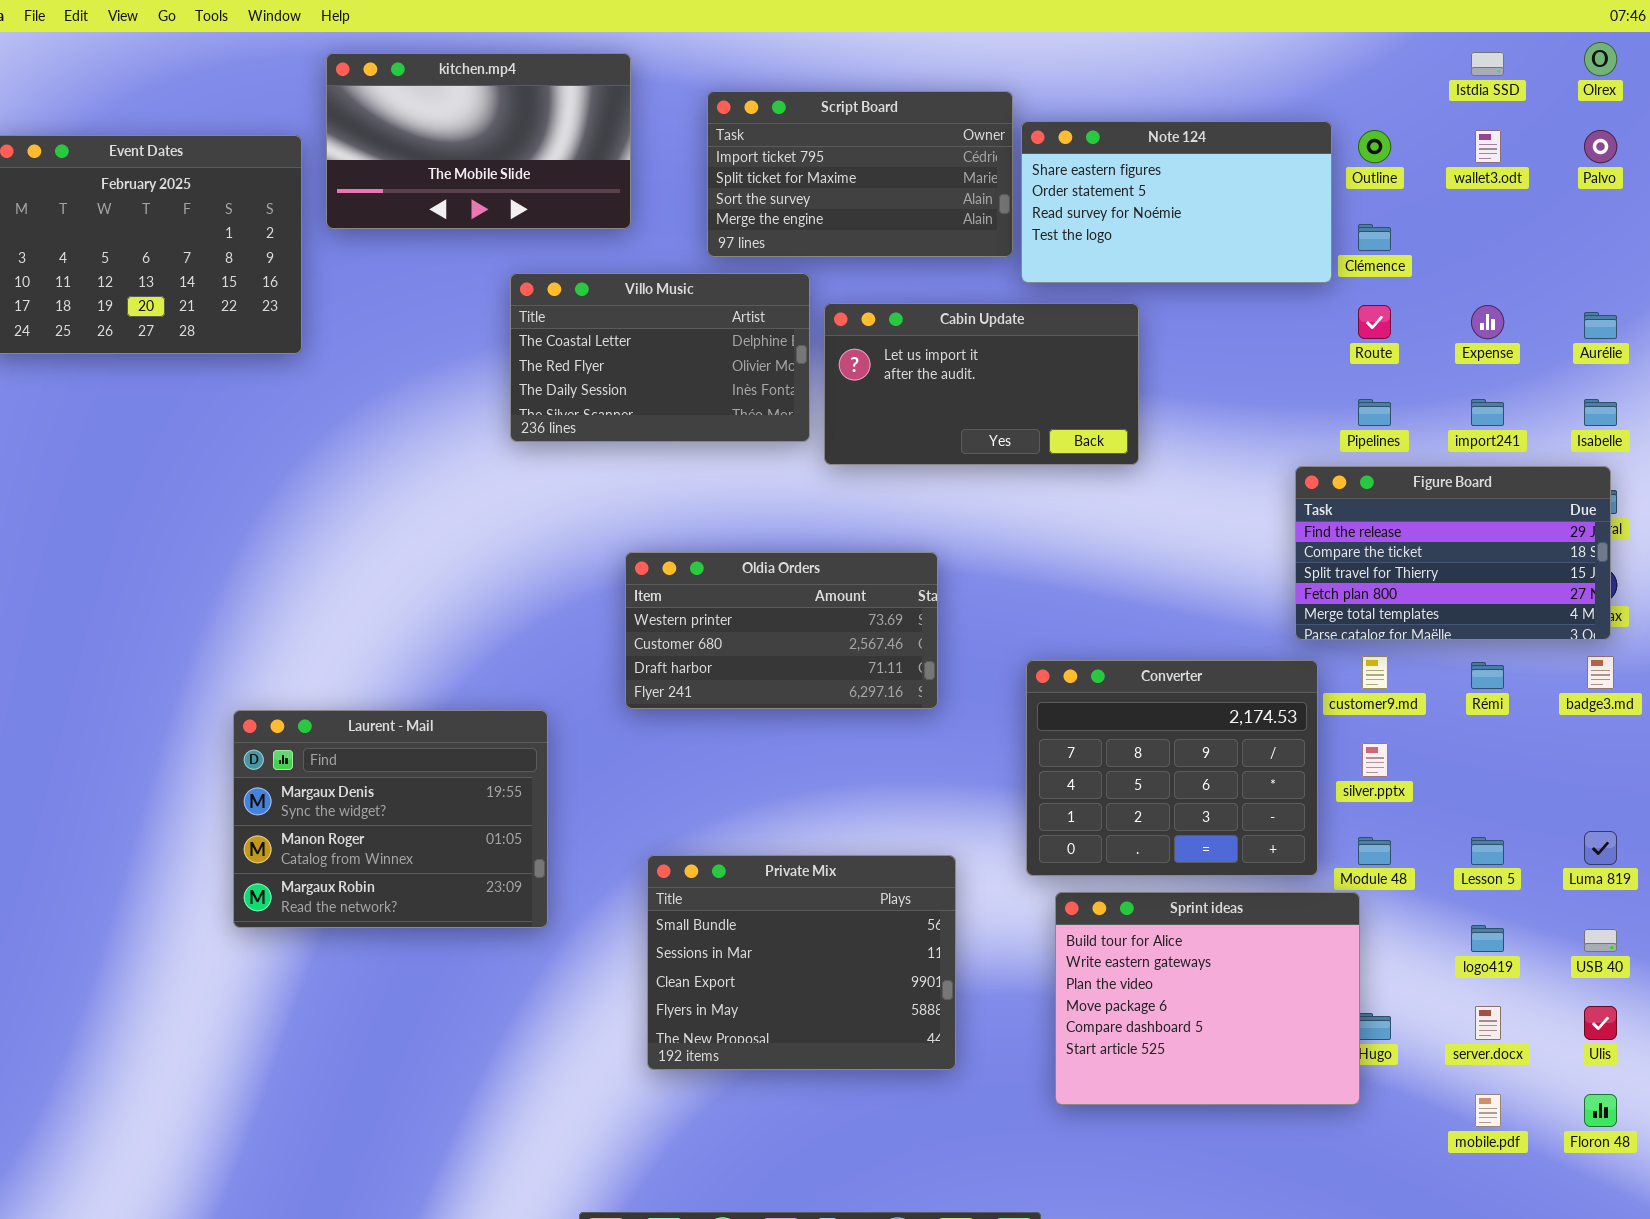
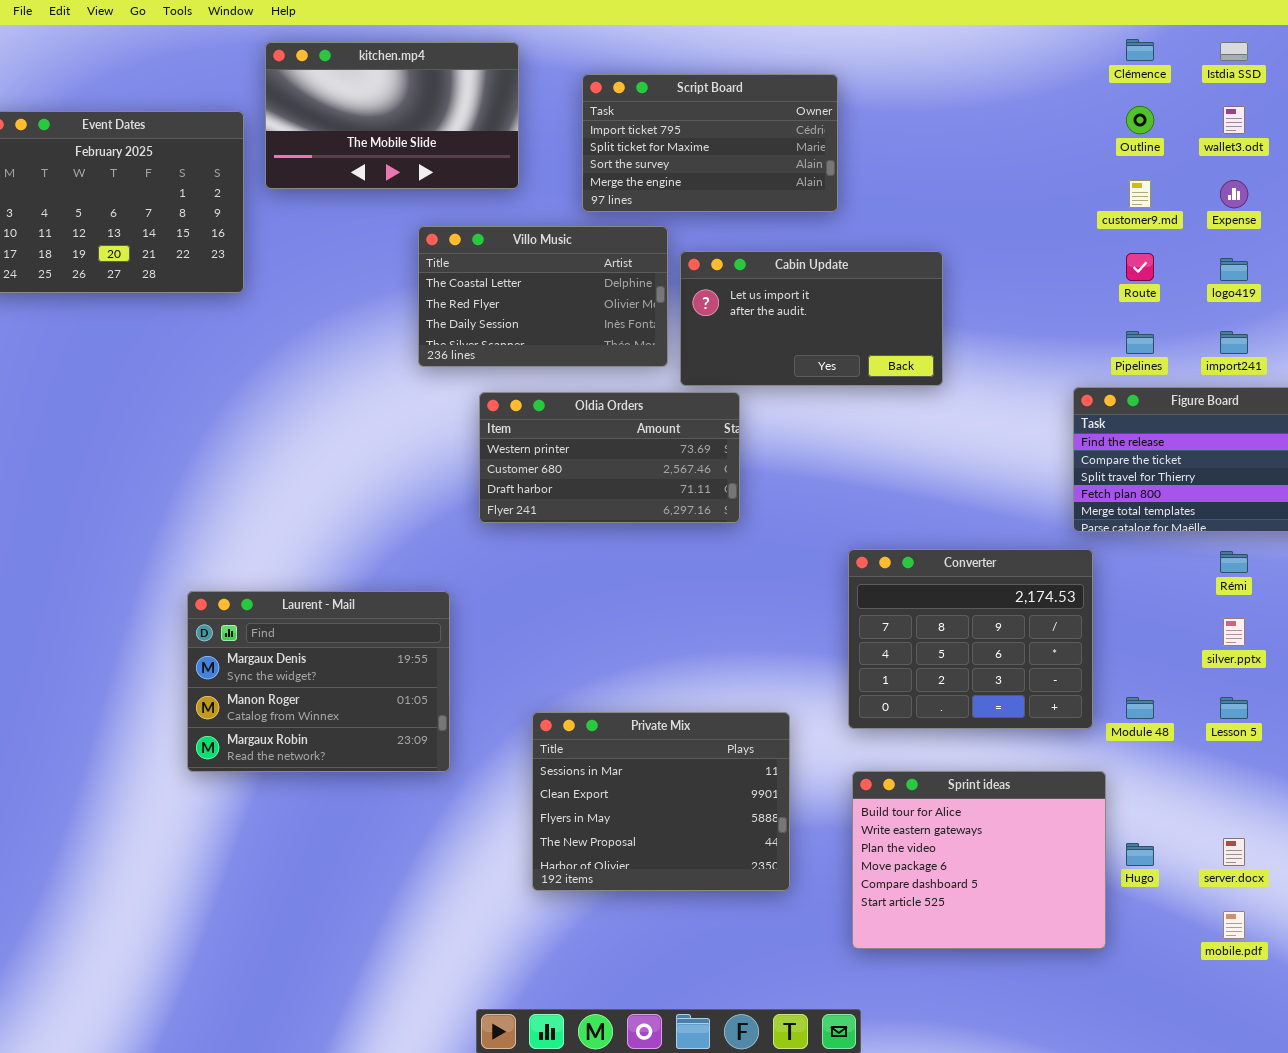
Note 124: [1021,121,1332,283] -> none, closed
Clémence: [1358,224,1391,251] -> [1126,39,1154,61], moved
Expense: [1471,305,1504,339] -> [1220,180,1248,208], moved
Oldia Orders: [625,552,938,709] -> [479,392,740,523], moved
customer9.md: [1362,656,1388,689] -> [1129,180,1151,208], moved
silver.pptx: [1362,743,1388,777] -> [1223,618,1245,646], moved
Private Mix: [647,855,956,1070] -> [532,712,790,891], scrolled down 1 row
Sprint ideas: [1055,892,1360,1105] -> [852,771,1106,949], moved
logo419: [1471,925,1504,952] -> [1220,258,1248,281], moved

